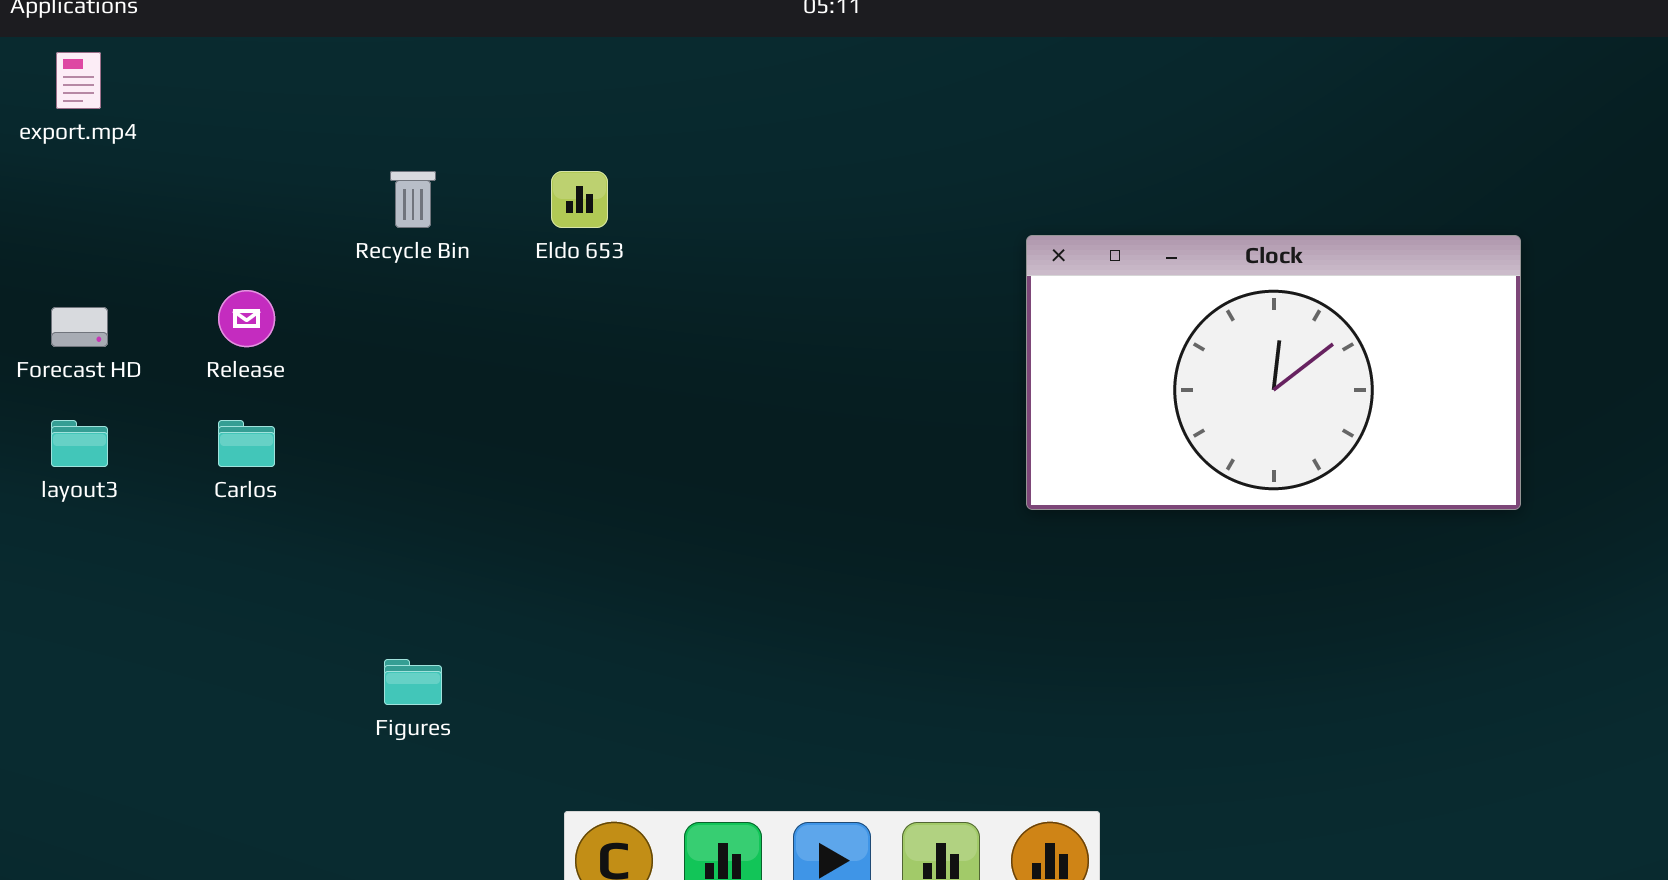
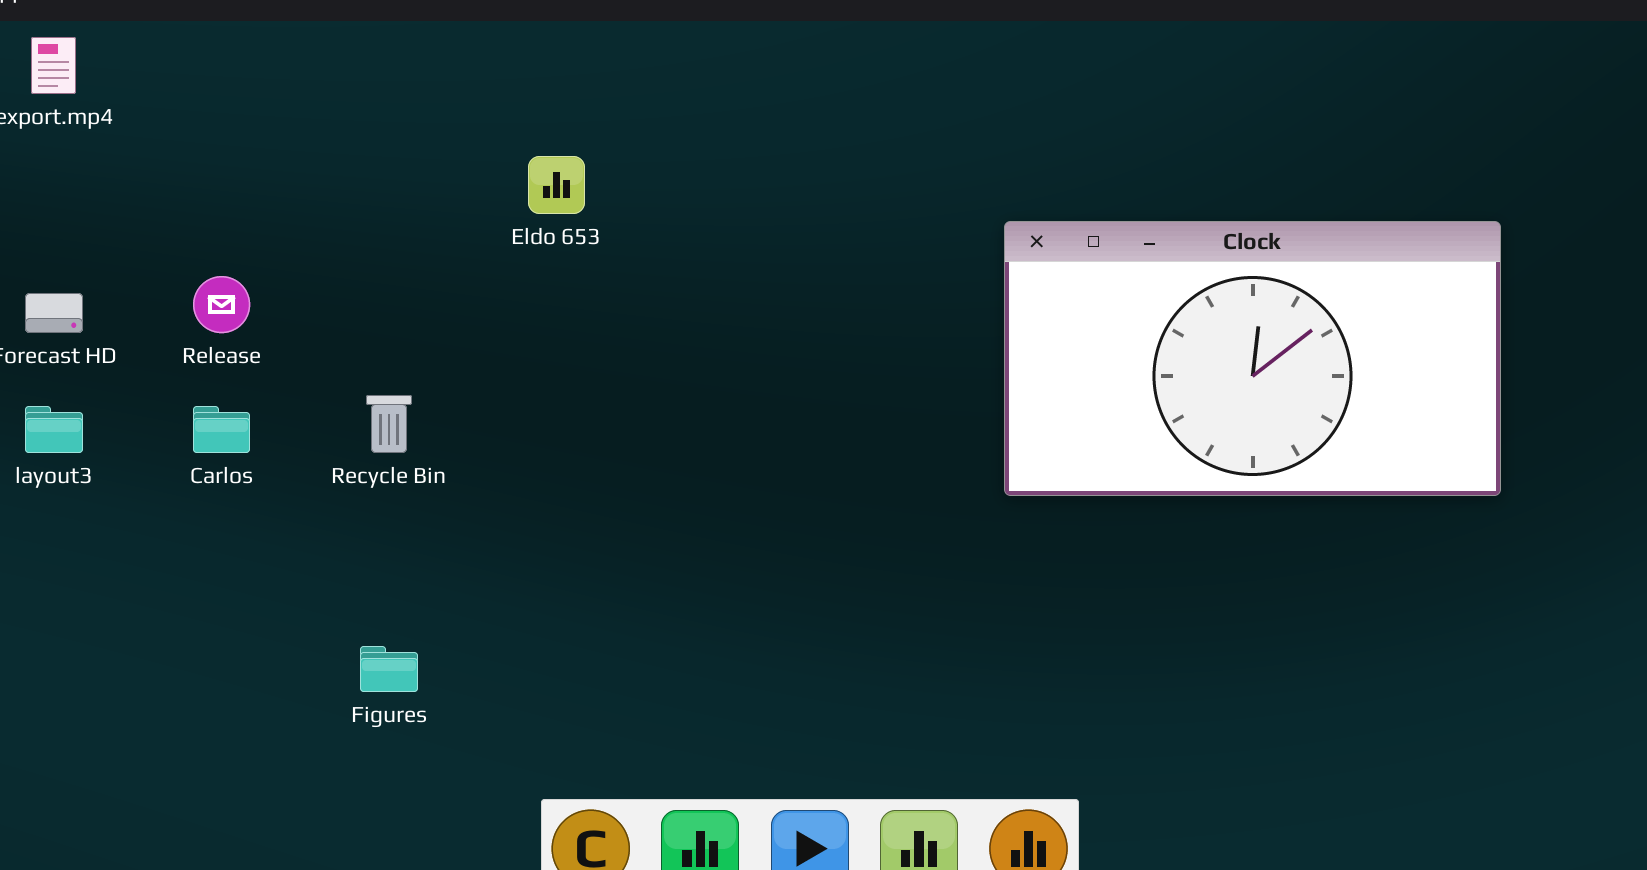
Recycle Bin: [390,171,436,228] -> [366,395,412,453], moved

